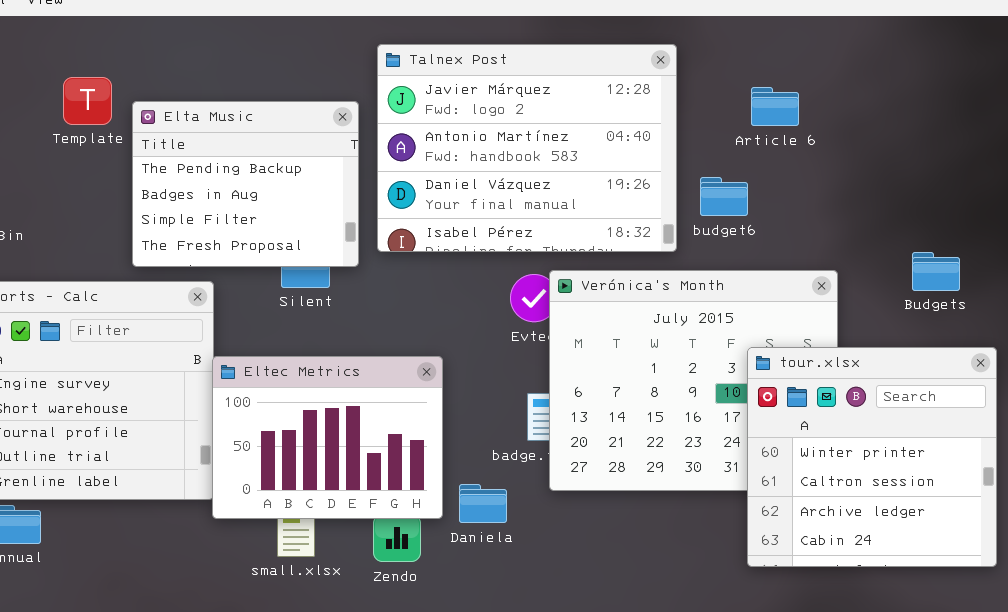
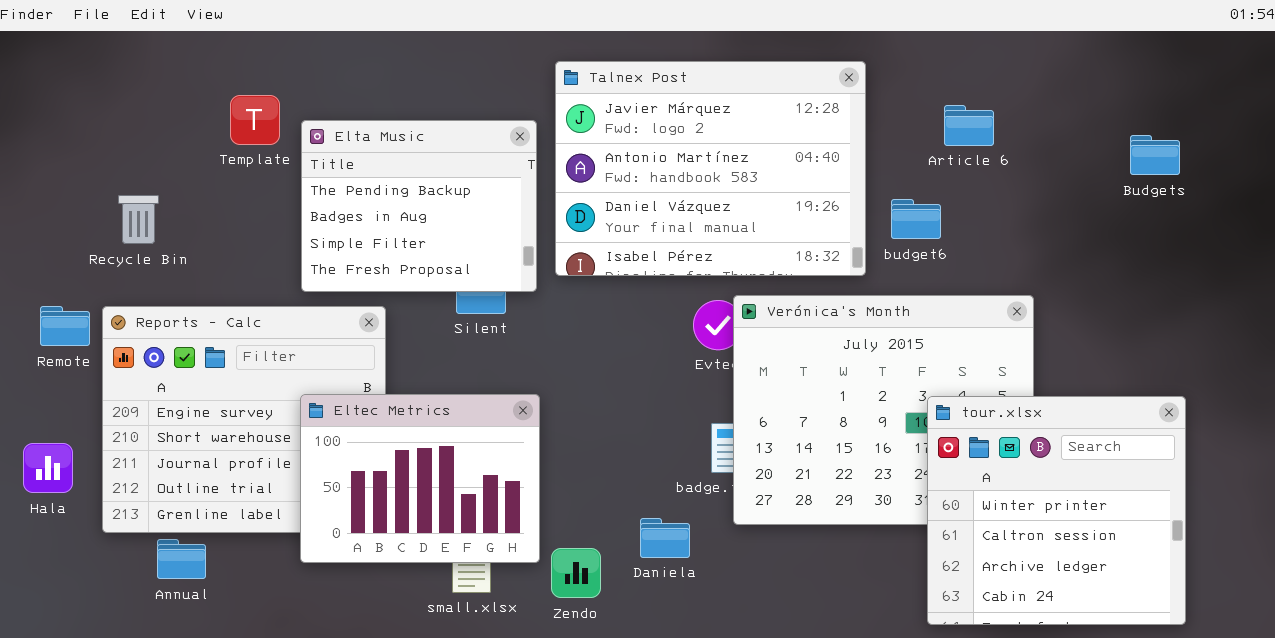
Budgets: [912,252,960,291] -> [1130,135,1180,175], moved
tour.xlsx: [747,347,997,567] -> [927,396,1186,625], moved
Eltec Metrics: [212,356,443,519] -> [300,394,540,563], moved

